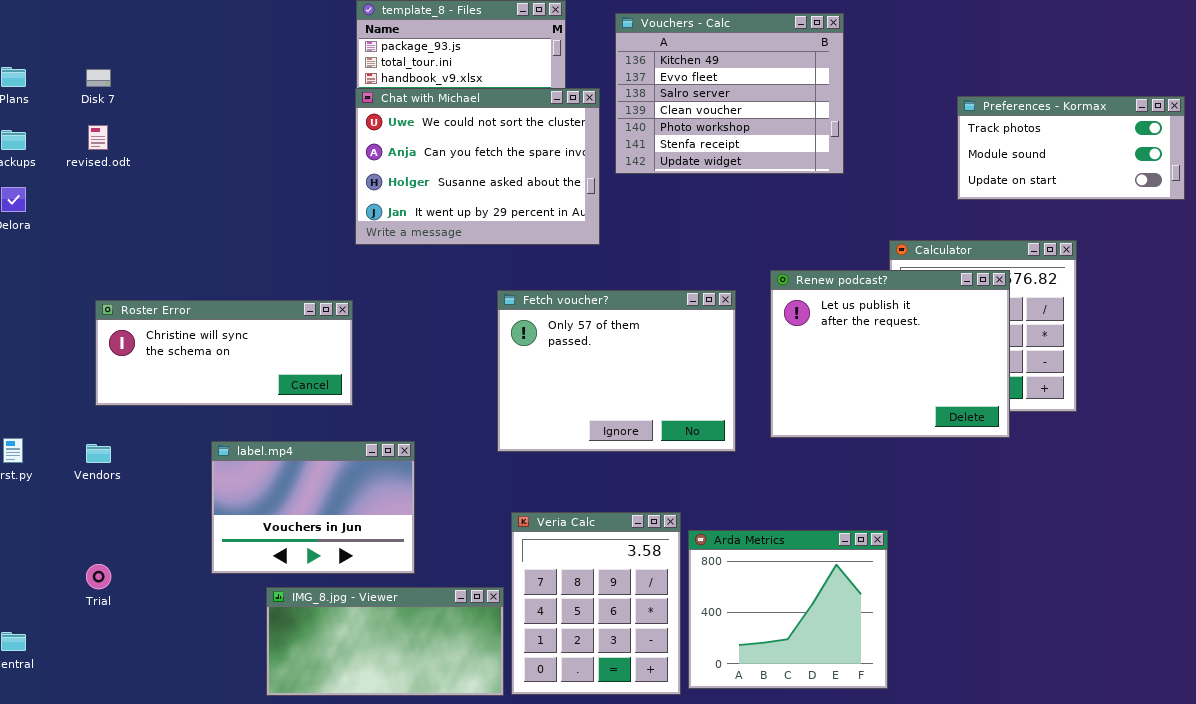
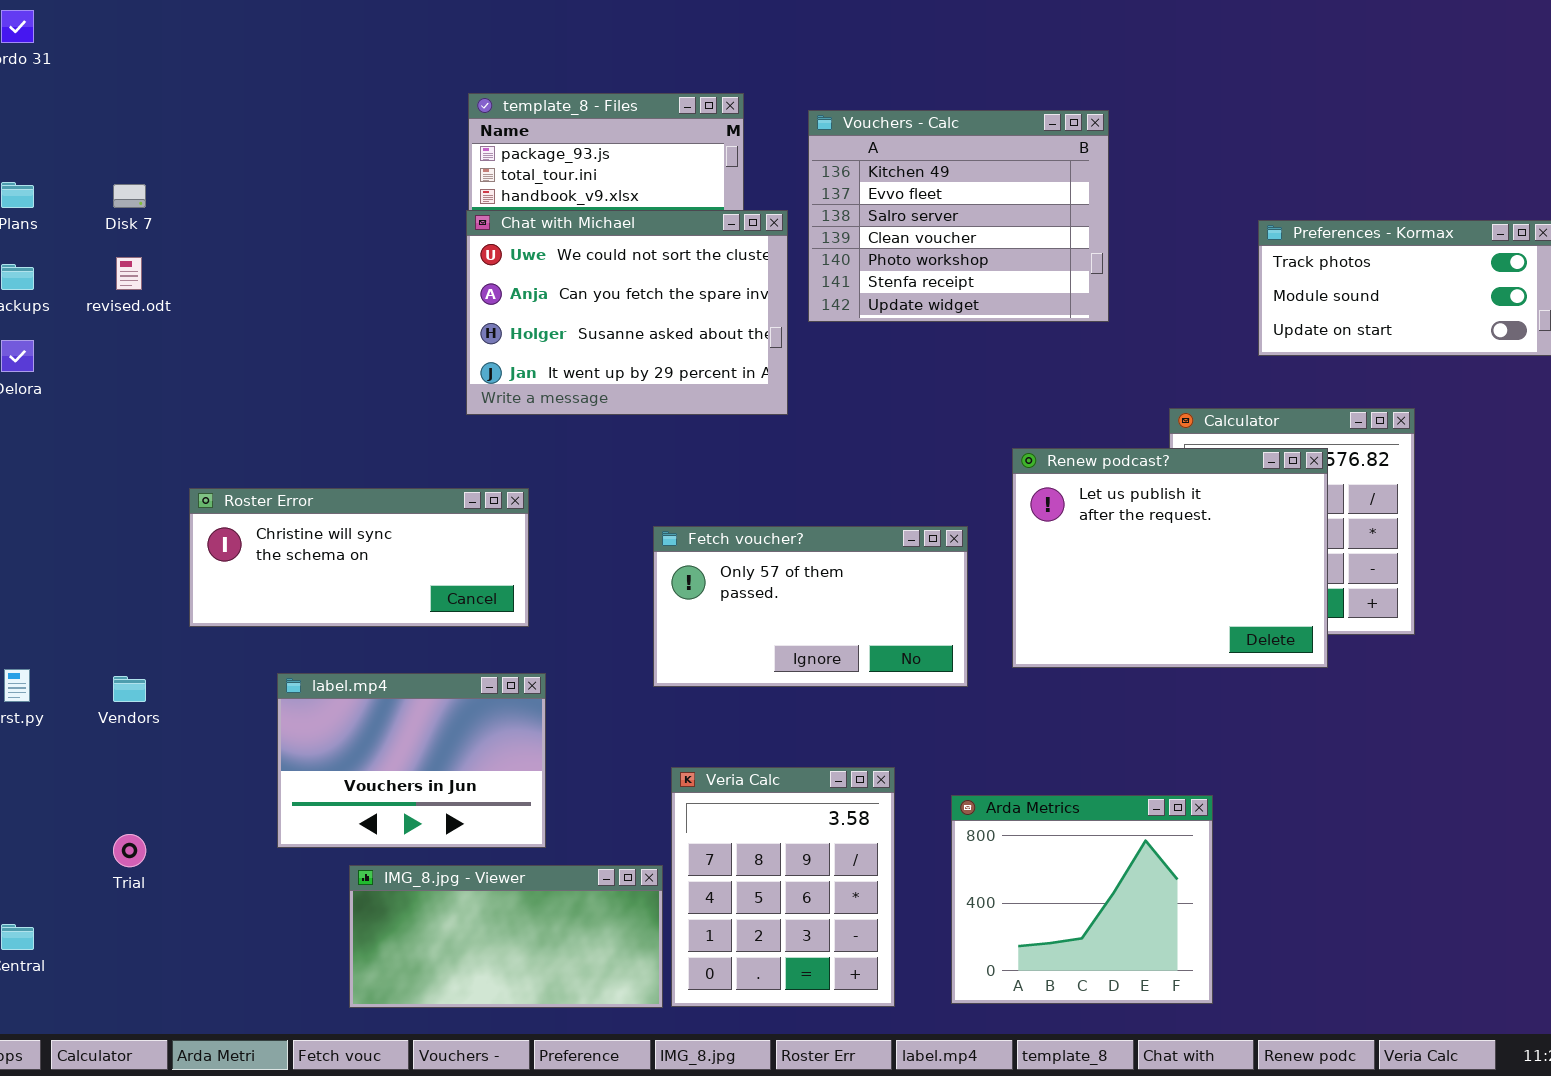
Fetch voucher?: [497,290,736,452] -> [653,526,968,687], resized
Roster Error: [95,300,353,406] -> [189,488,529,627], moved
Arda Metrics: [688,530,888,689] -> [951,795,1213,1004], moved

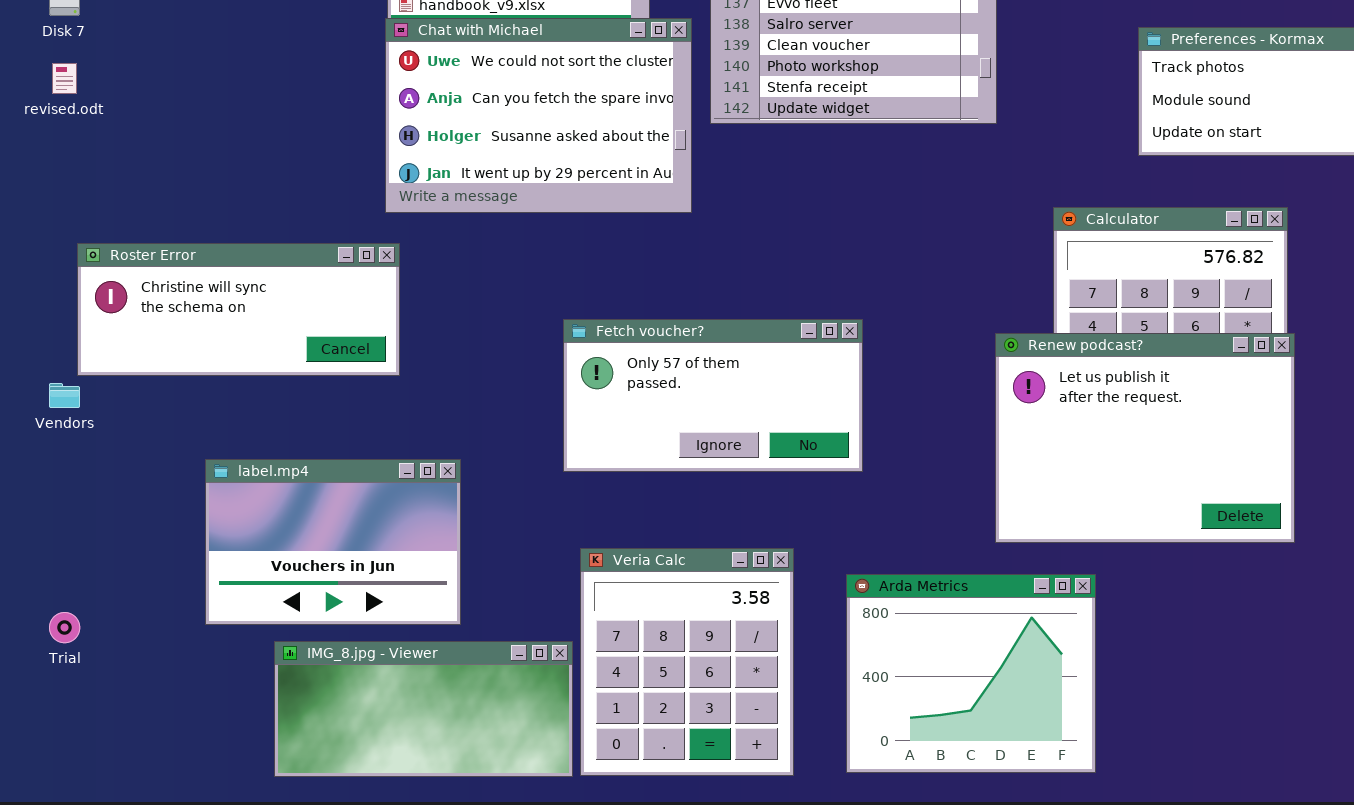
Renew podcast?: [1012,448,1328,668] -> [995,333,1295,543], moved
Roster Error: [189,488,529,627] -> [77,243,400,376], moved
Vendors: [113,676,146,702] -> [49,383,80,408], moved

